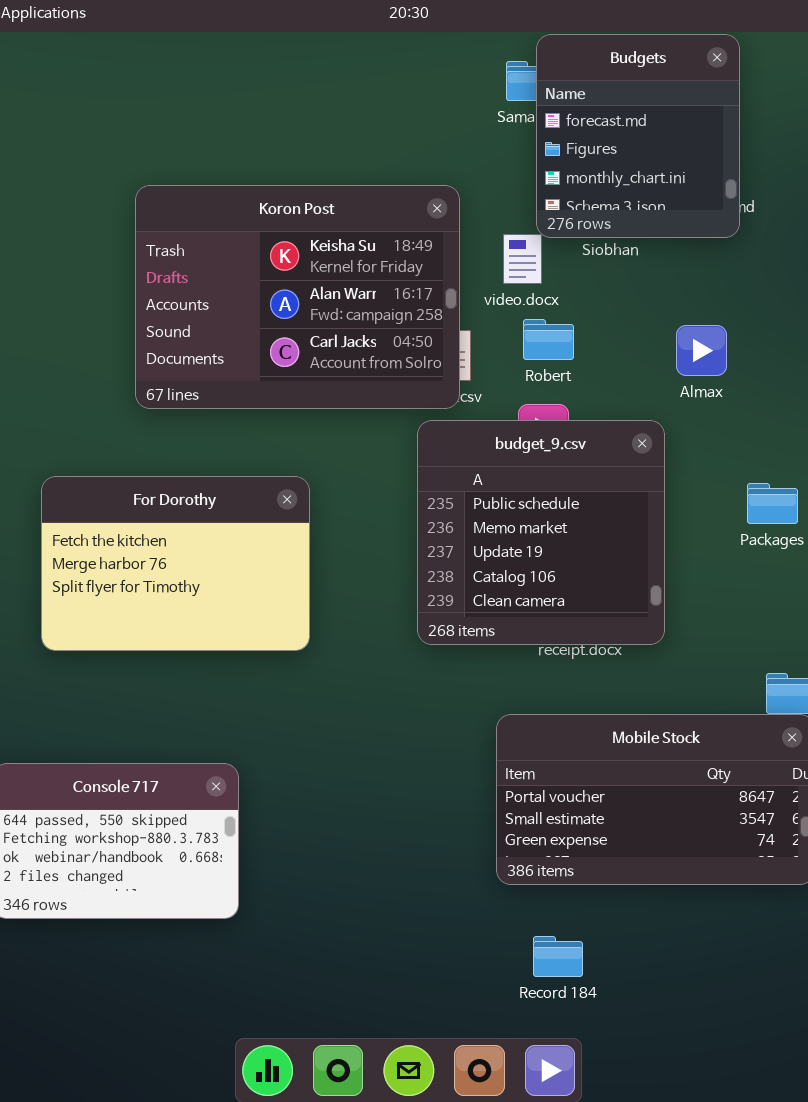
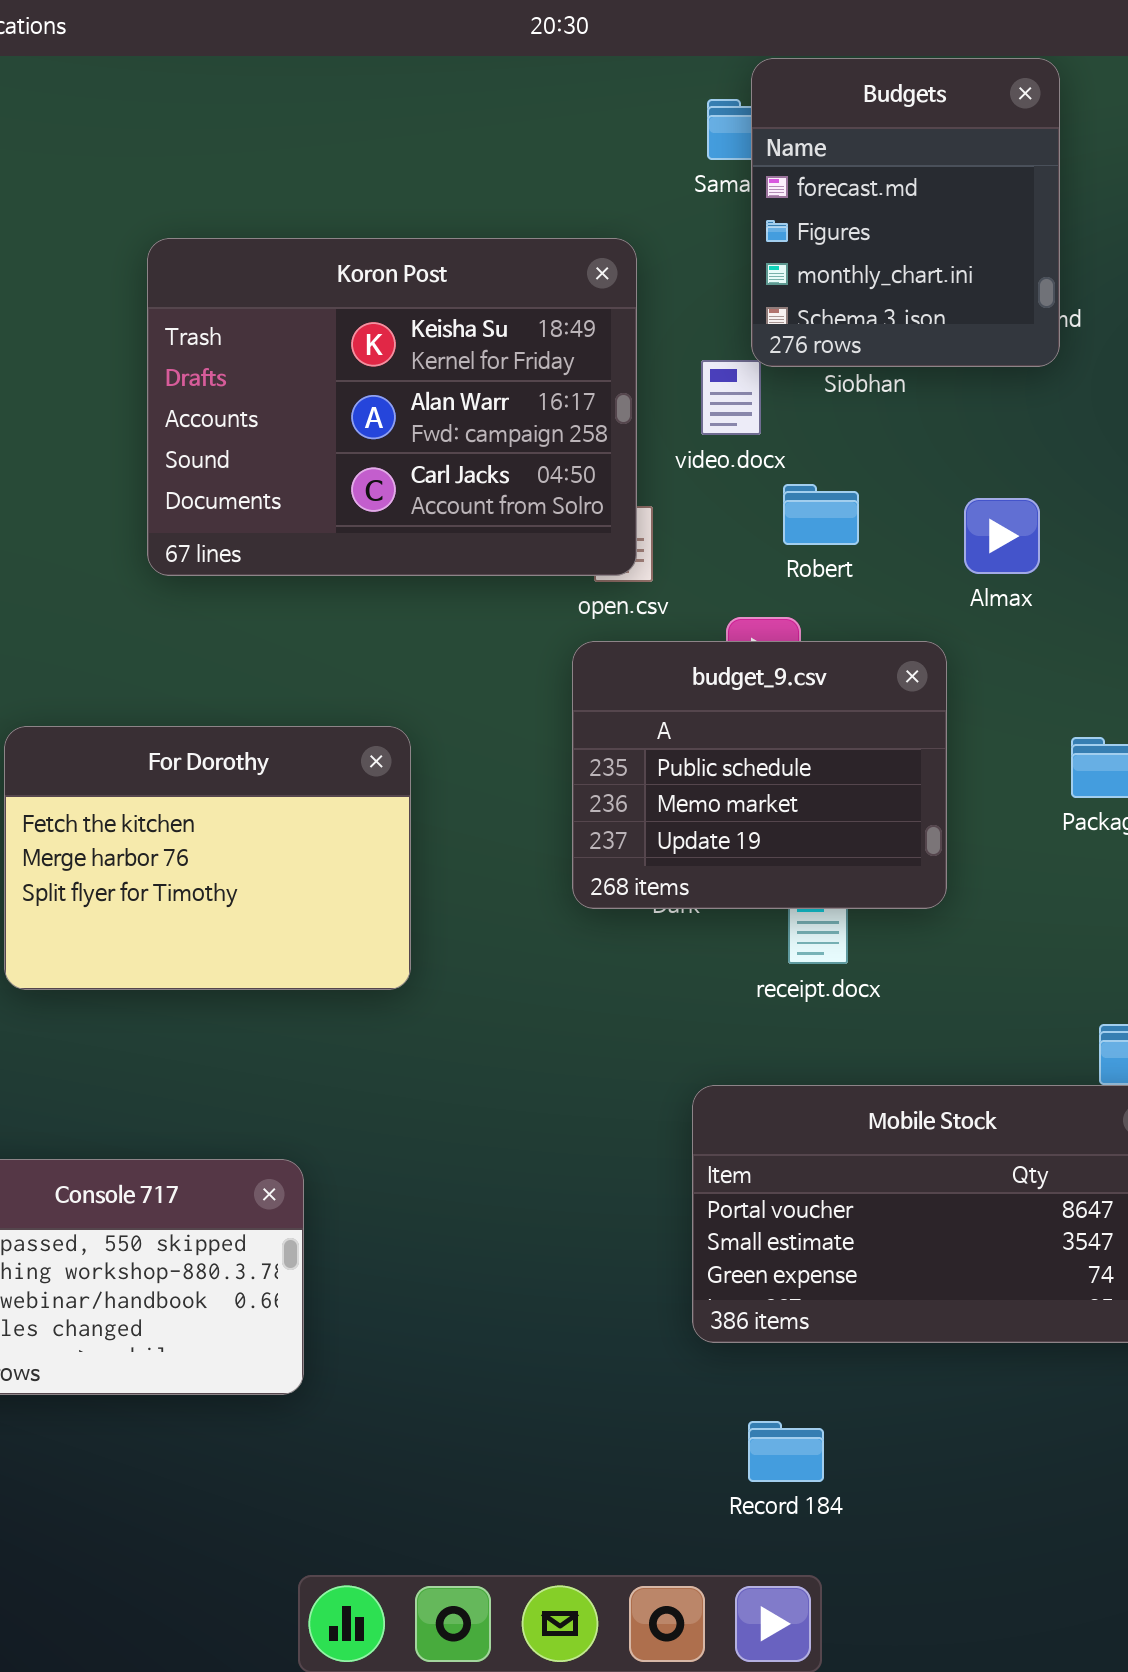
Koron Post: [135,185,460,409] -> [147,238,637,576], moved
Robert: [523,319,574,360] -> [783,484,859,545], moved
budget_9.csv: [417,420,665,645] -> [572,641,947,909], resized

